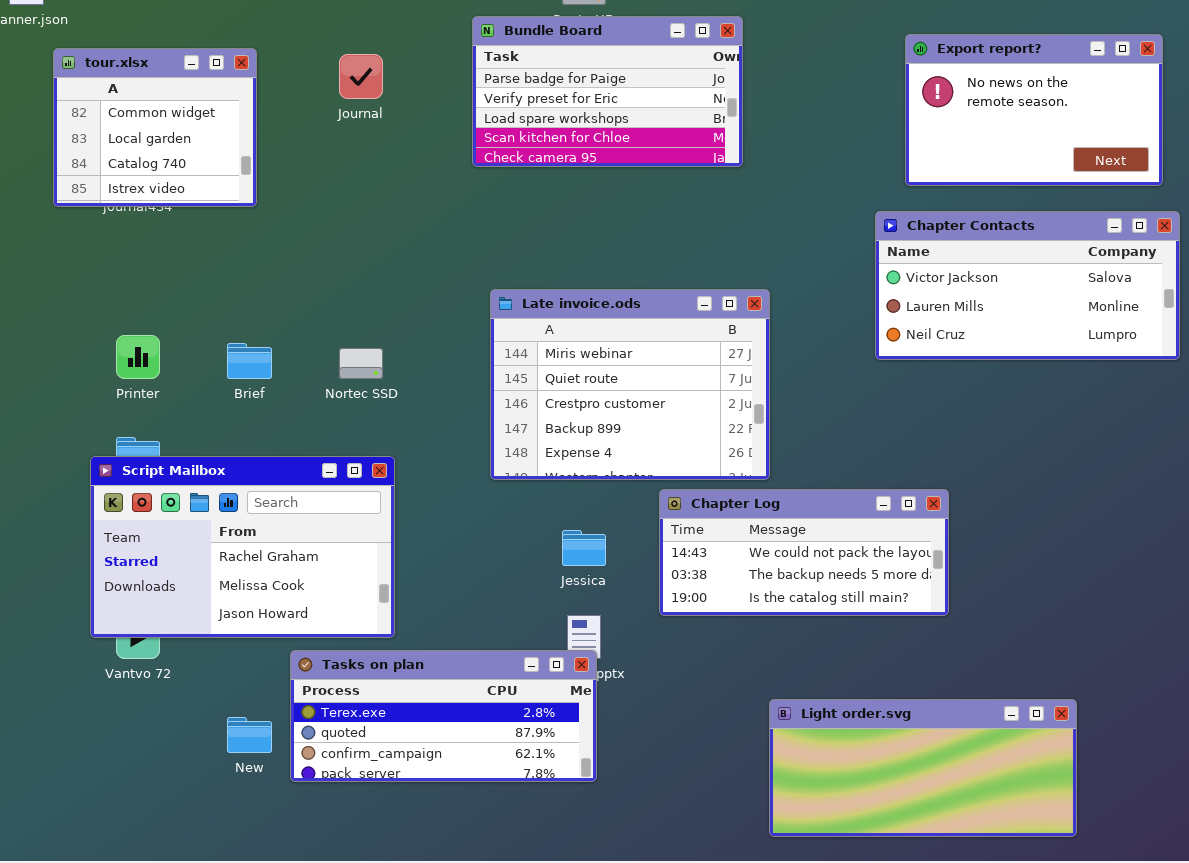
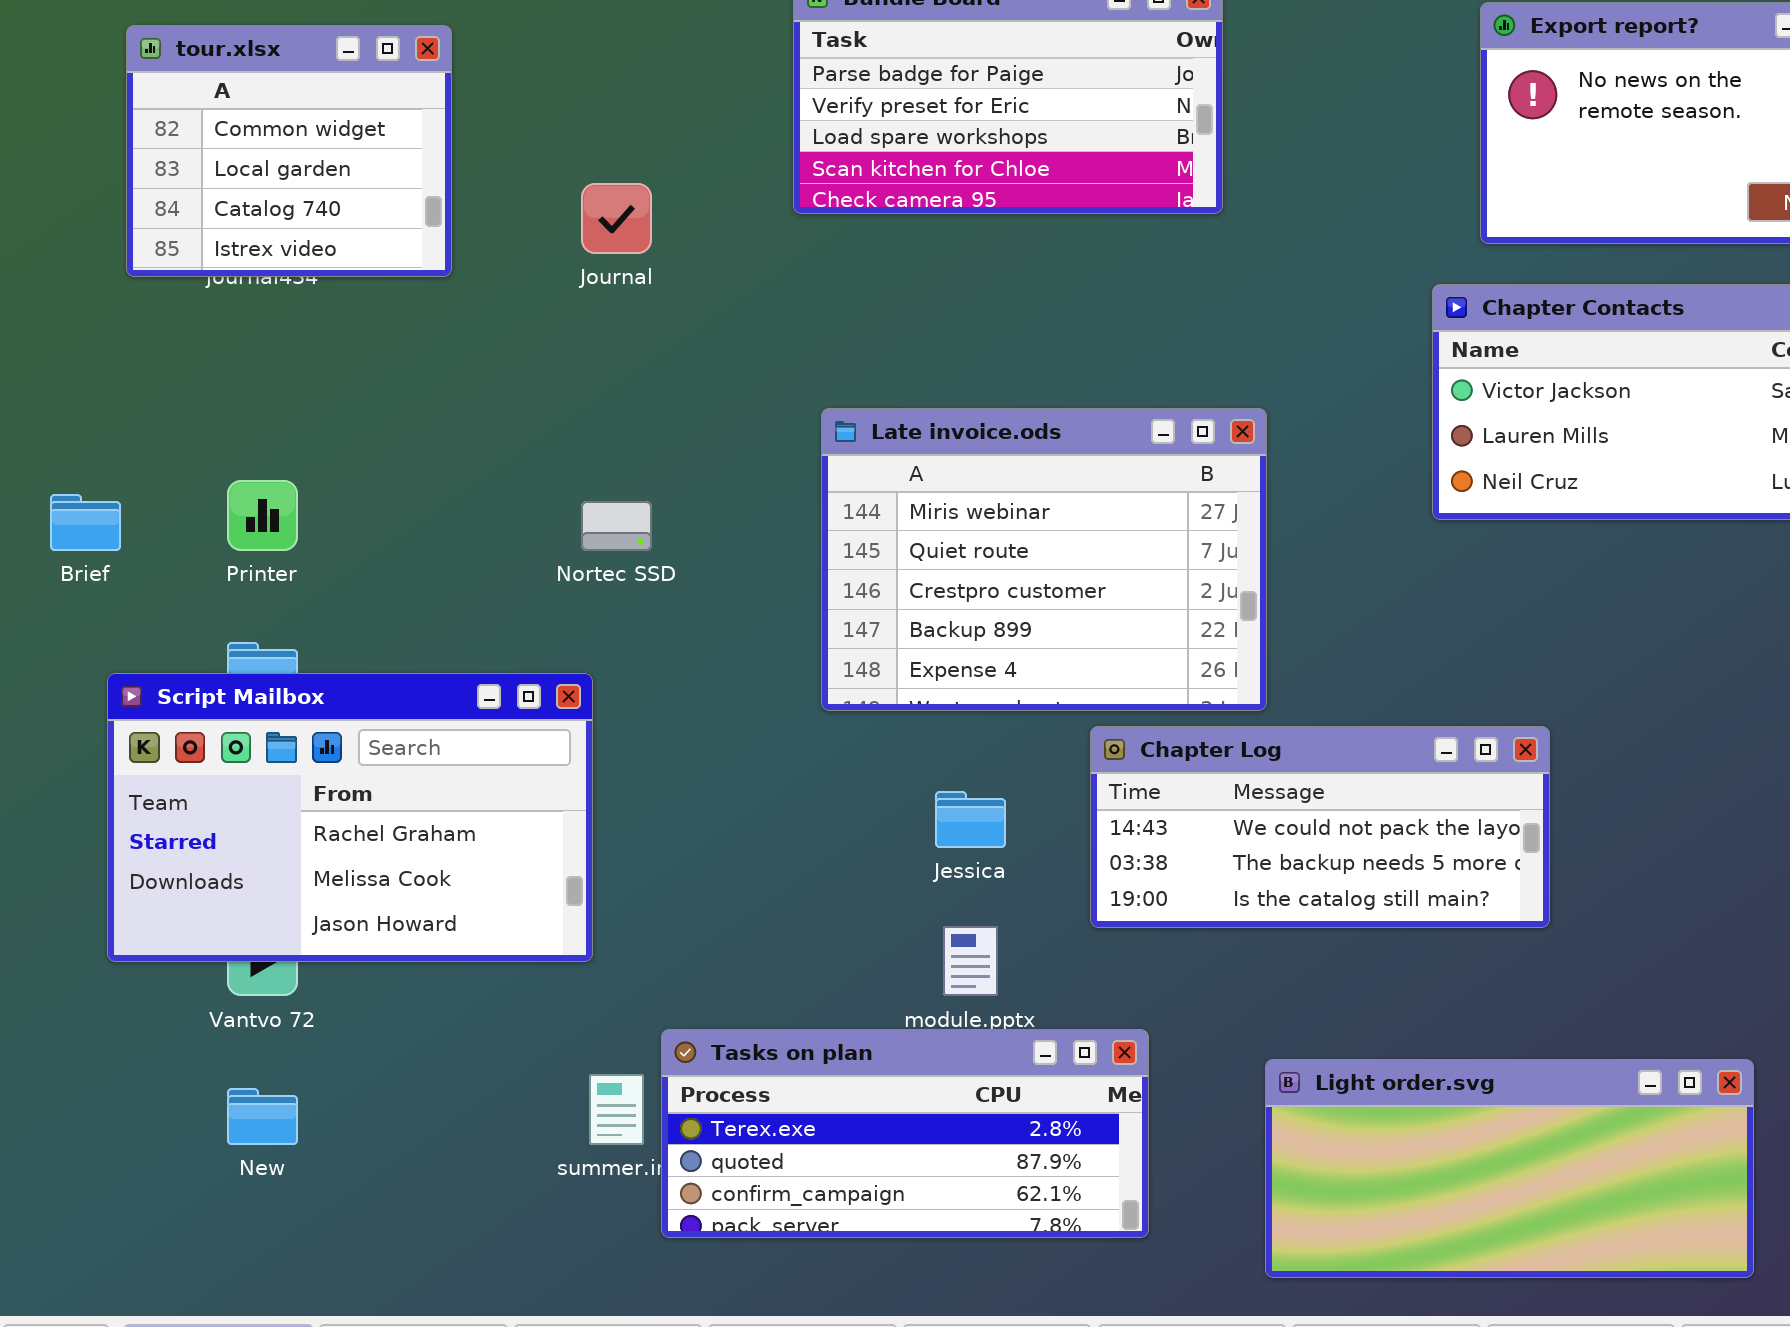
Journal: [339,54,383,99] -> [581,183,652,254], moved
Brief: [227,343,272,379] -> [50,494,121,551], moved
Script Mailbox: [90,456,395,638] -> [107,673,593,962], moved
Tasks on plan: [290,650,597,782] -> [661,1029,1149,1238], moved
New: [227,717,272,753] -> [227,1088,298,1145], moved

